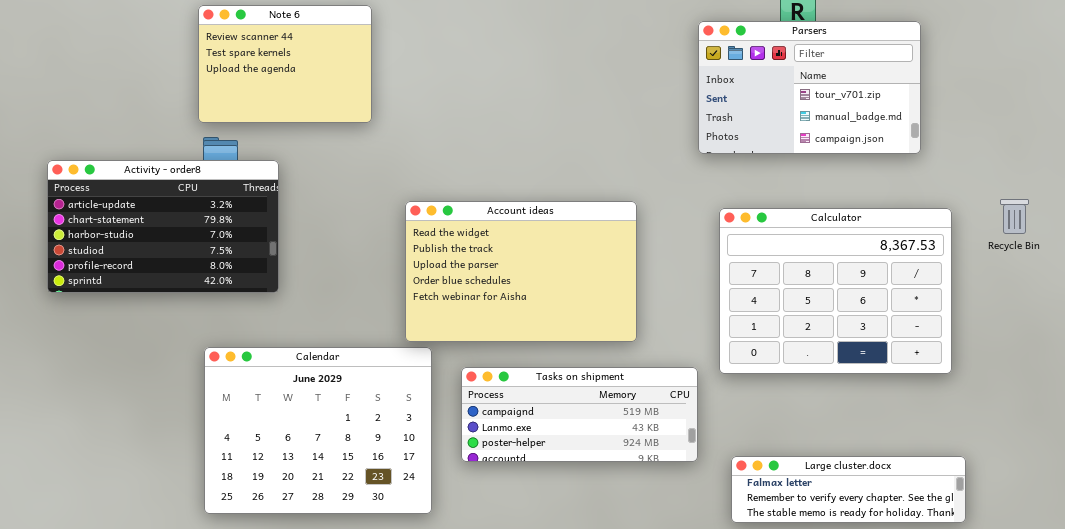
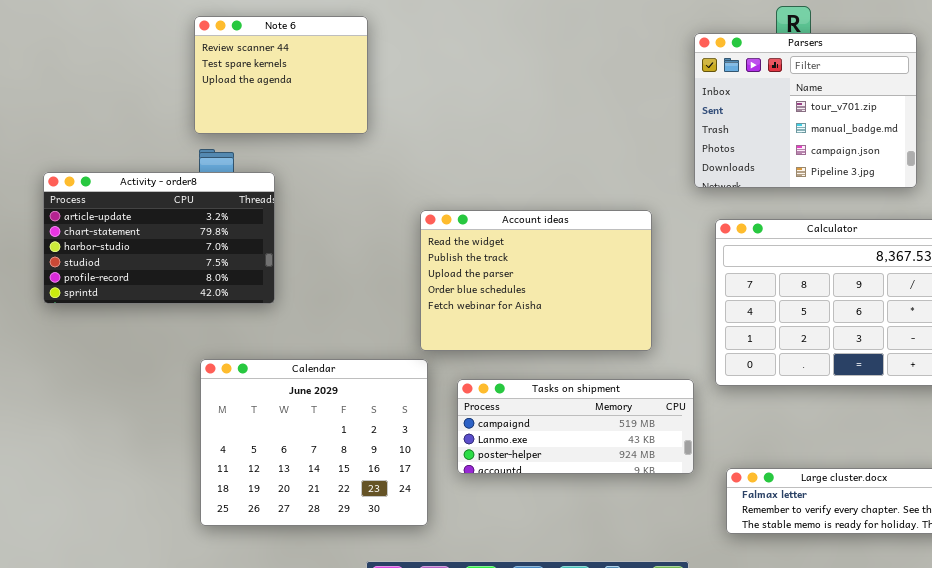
Parsers: [698,21,921,154] -> [694,33,917,188], resized
Account ideas: [405,201,637,342] -> [420,210,652,351], moved

